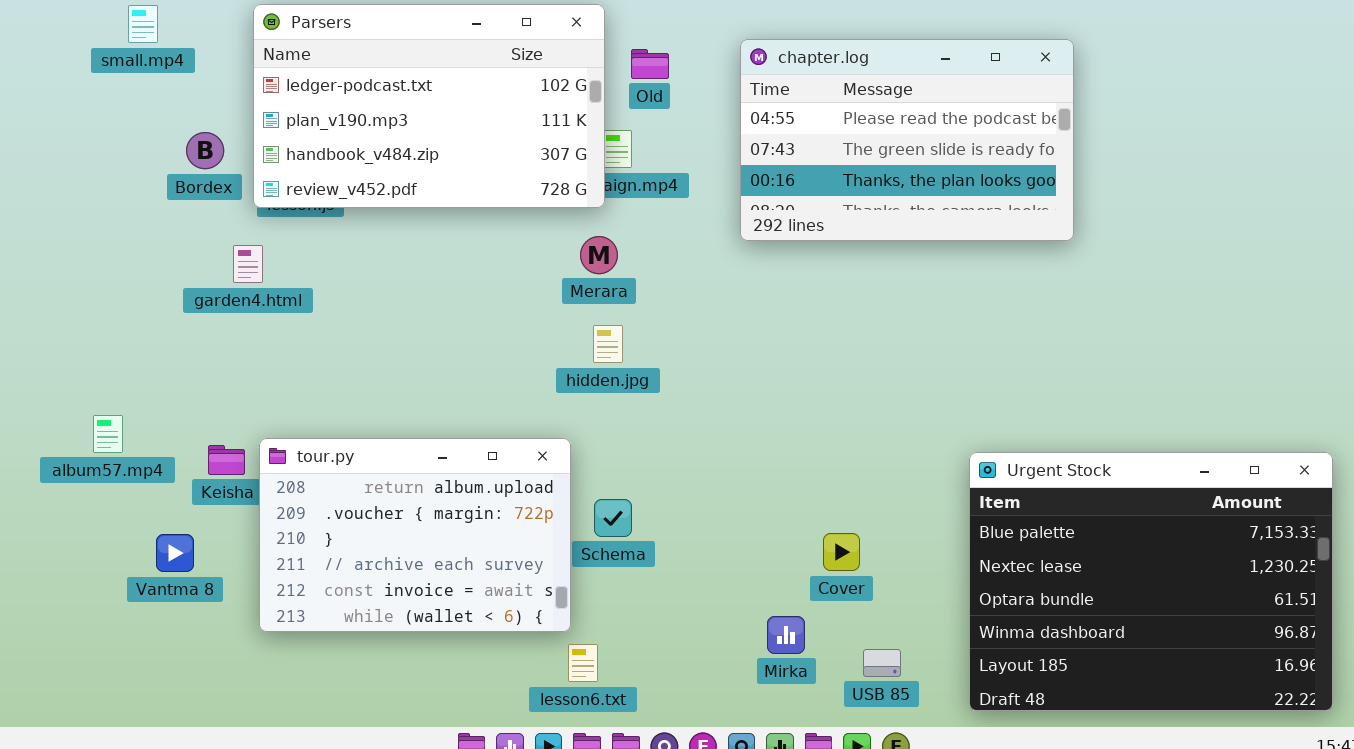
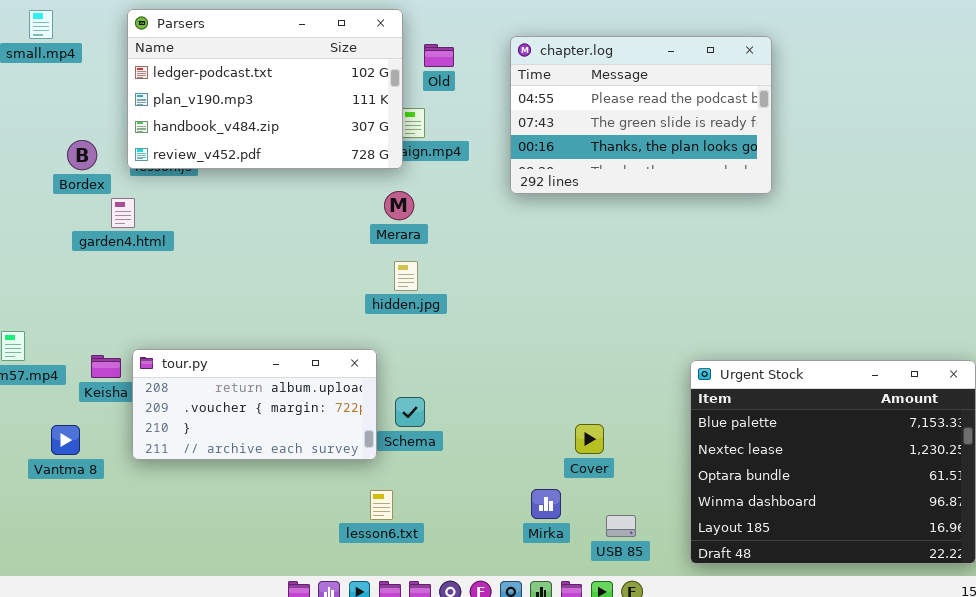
Bordex: [186,132,224,169] -> [67,140,97,170], moved
tour.py: [259,438,571,632] -> [132,349,377,460], resized
lesson6.txt: [568,644,598,682] -> [370,490,393,520], moved

